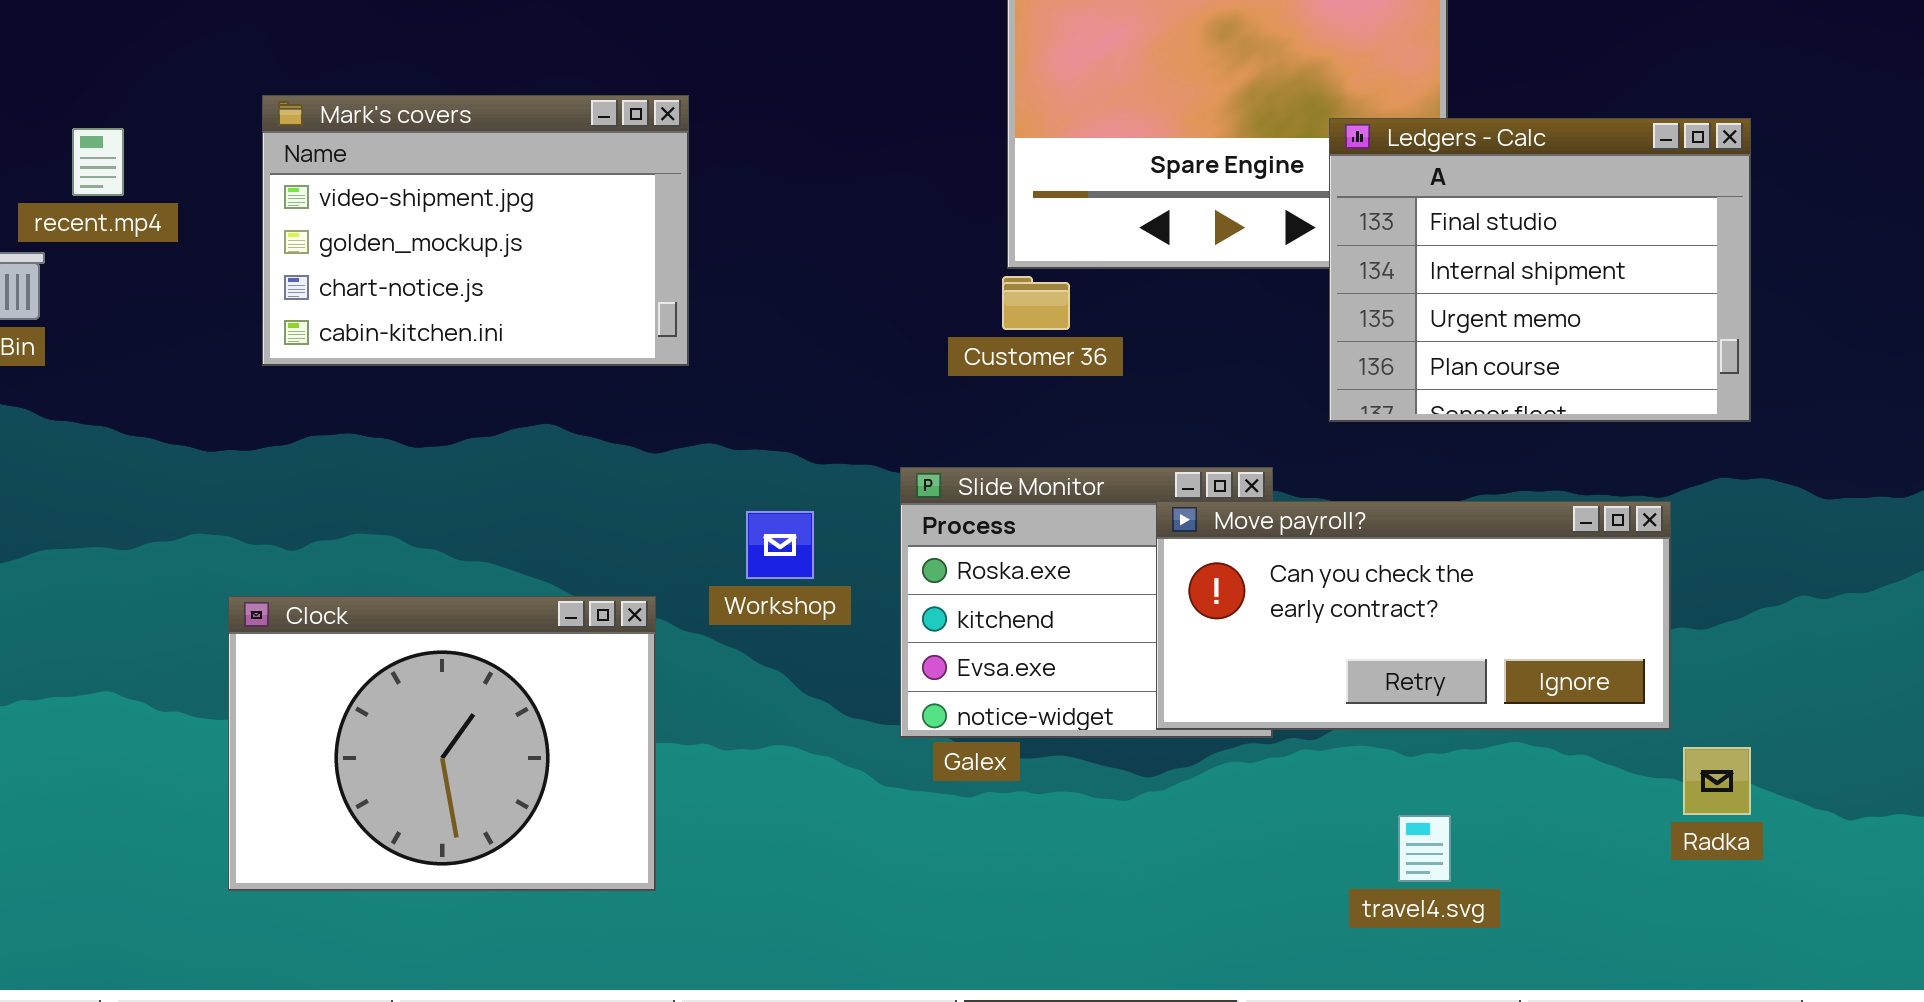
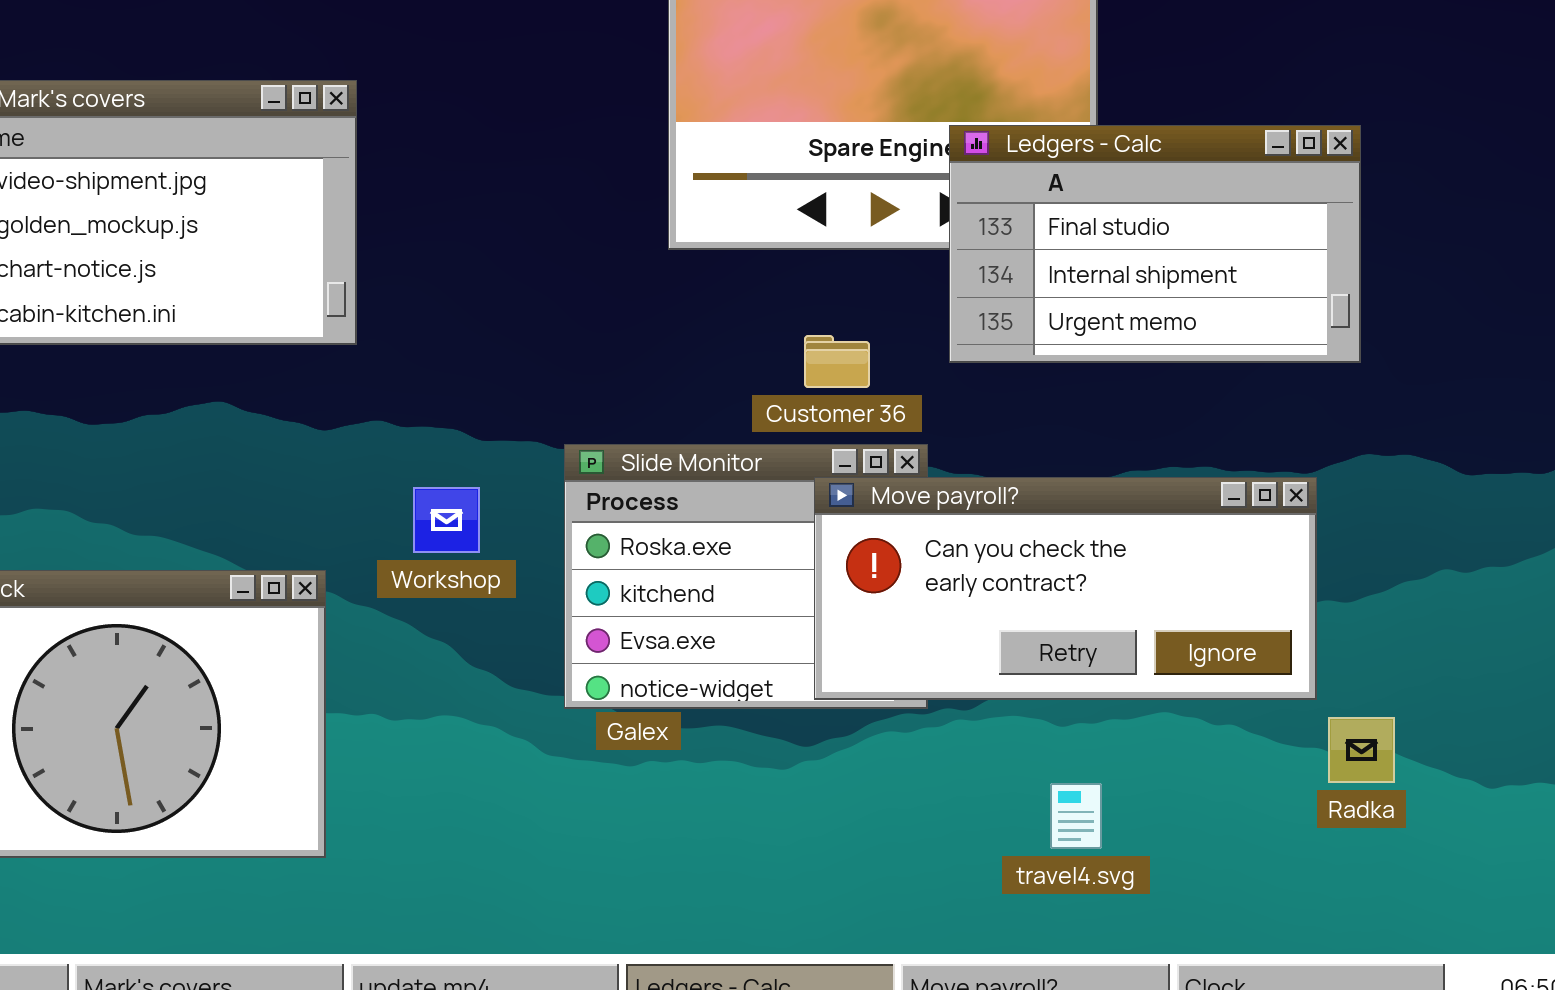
Ledgers - Calc: [1329,118,1751,422] -> [949,125,1361,363], moved, resized
Customer 36: [1002,276,1070,330] -> [804,335,870,388], moved

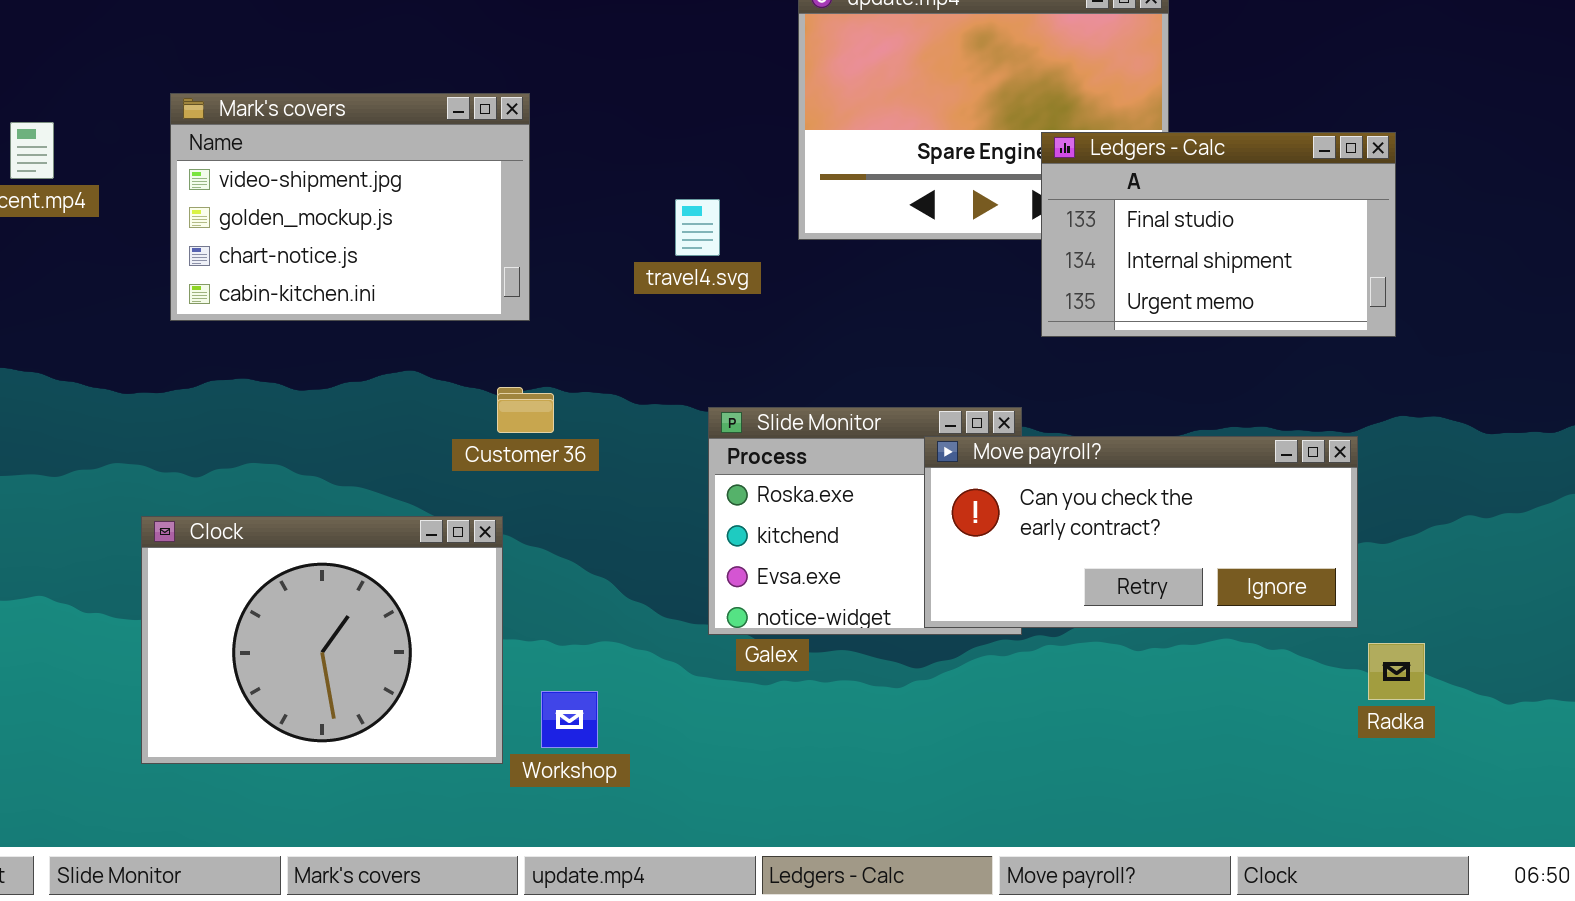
Customer 36: [804,335,870,388] -> [497,387,554,433], moved
Workshop: [413,487,480,553] -> [541,691,598,748], moved
travel4.svg: [1050,783,1102,849] -> [675,199,720,256], moved

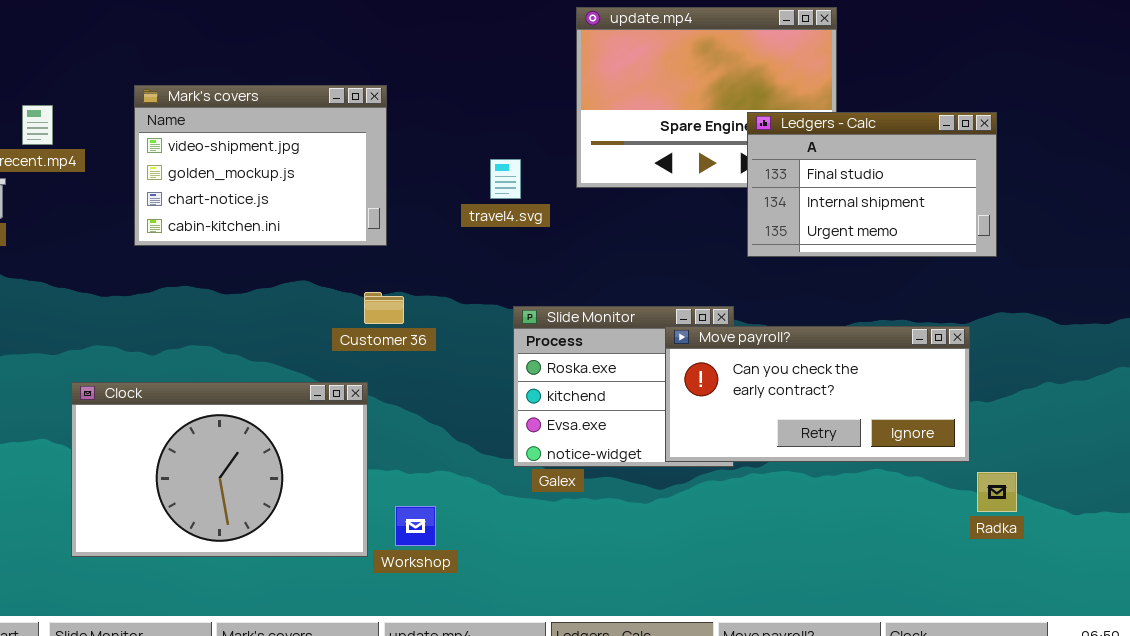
Clock: [141,516,503,764] -> [71,382,368,557], resized

